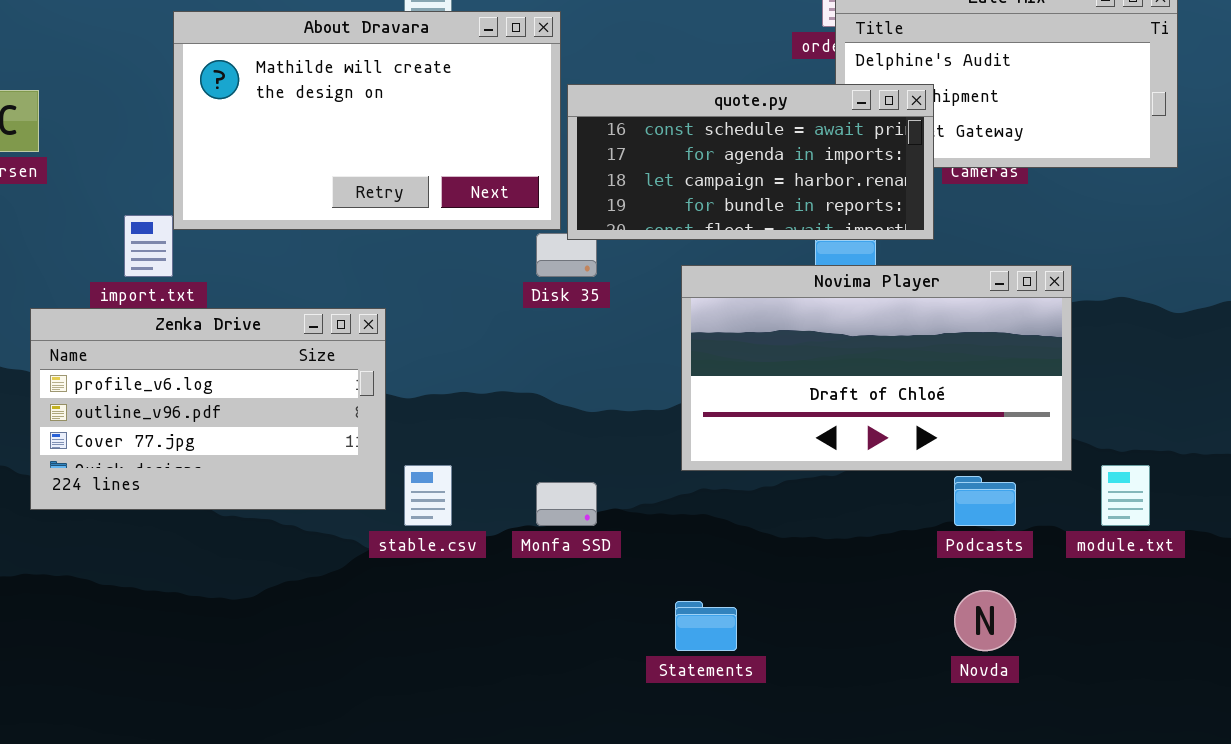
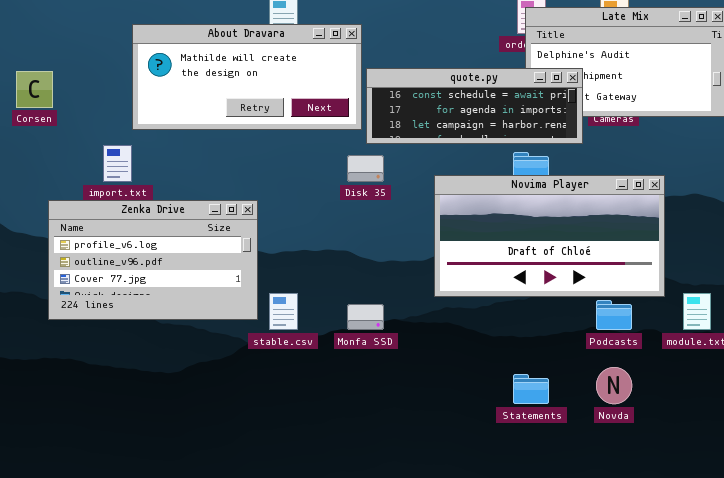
About Dravara: [173,11,561,230] -> [132,24,362,130], resized
quote.py: [567,84,934,240] -> [366,68,583,144], resized
Statements: [675,601,737,651] -> [513,374,549,404], moved

